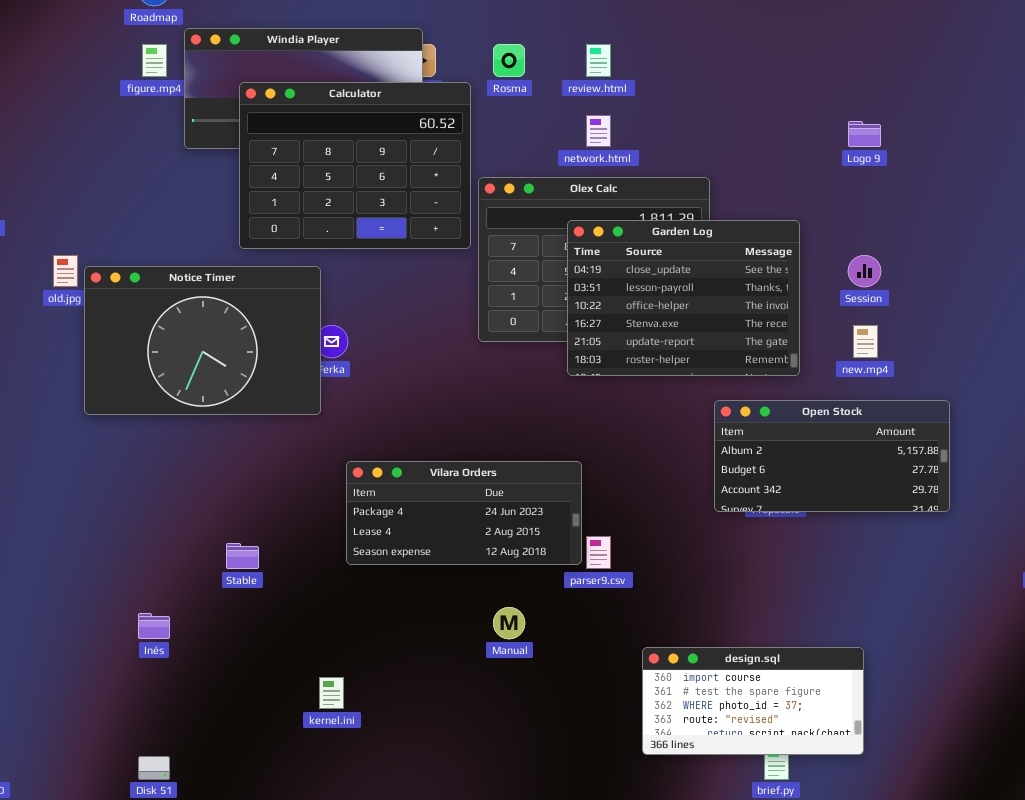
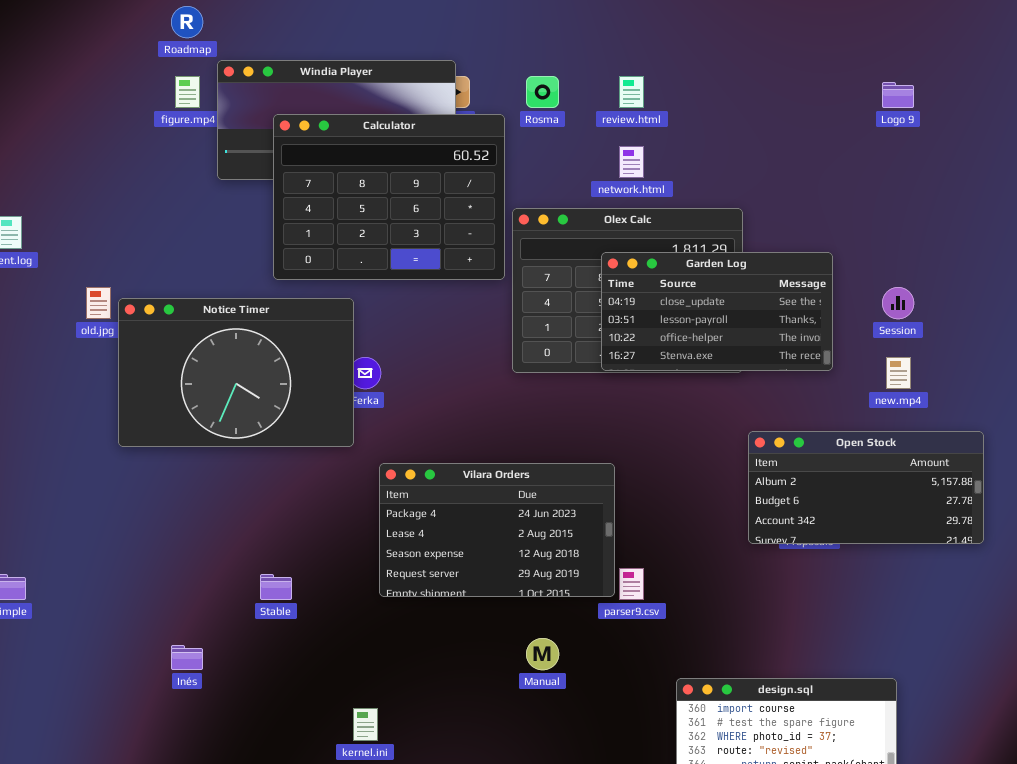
Logo 9: [848,121,881,147] -> [882,82,914,108], moved
Garden Log: [567,220,800,376] -> [601,252,833,371], resized
Vilara Orders: [346,461,582,565] -> [379,463,615,597], resized

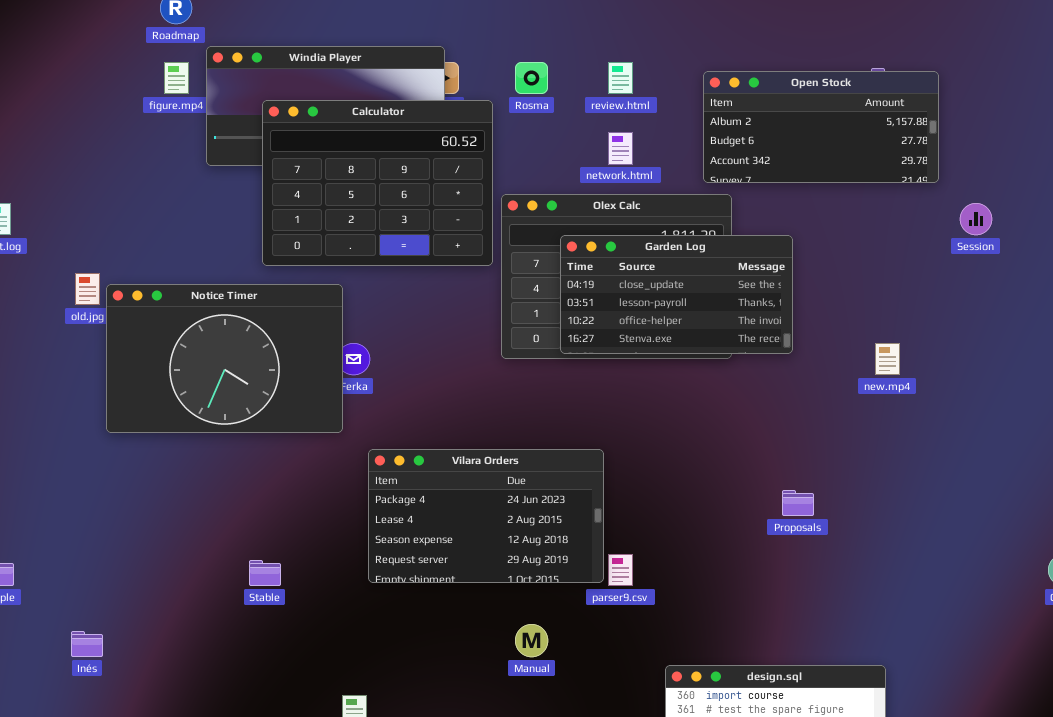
Garden Log: [601,252,833,371] -> [560,235,793,354], moved
Session: [882,287,914,319] -> [960,203,992,235], moved
Open Stock: [748,431,984,544] -> [703,71,939,183], moved
Inés: [171,645,203,670] -> [71,631,103,657], moved

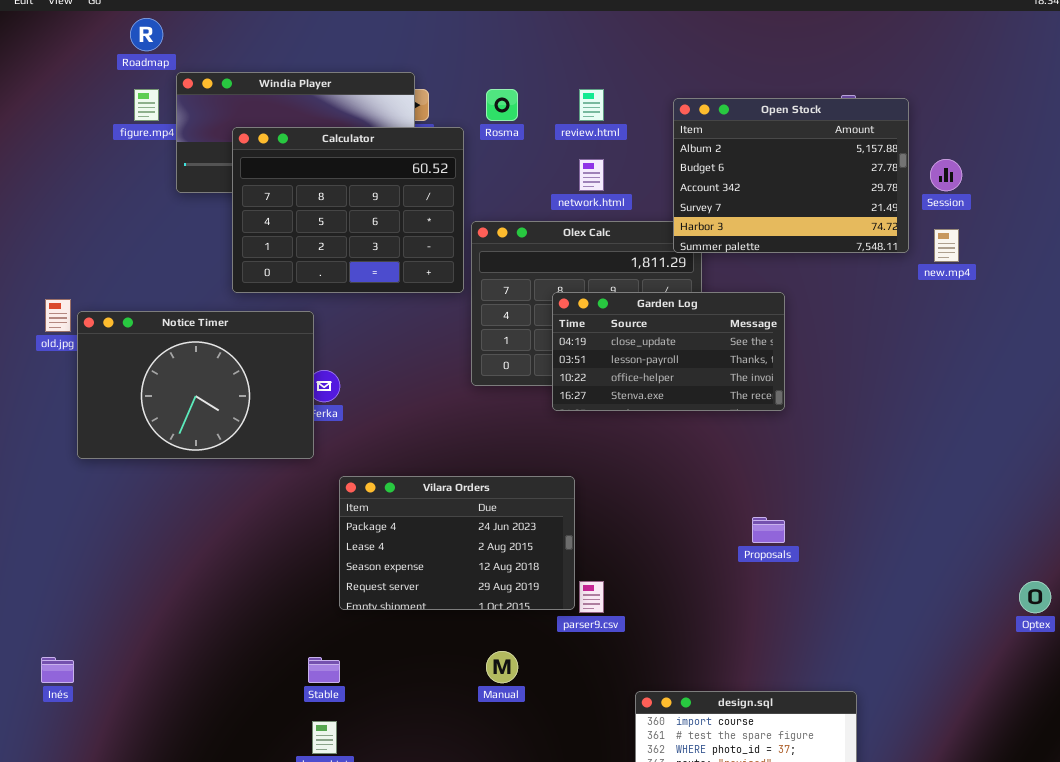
Open Stock: [703,71,939,183] -> [673,98,909,253], resized
Session: [960,203,992,235] -> [930,159,962,191], moved
Garden Log: [560,235,793,354] -> [552,292,785,411], moved
new.mp4: [875,343,900,375] -> [934,229,959,262], moved
Stable: [249,560,281,586] -> [308,657,340,683], moved

